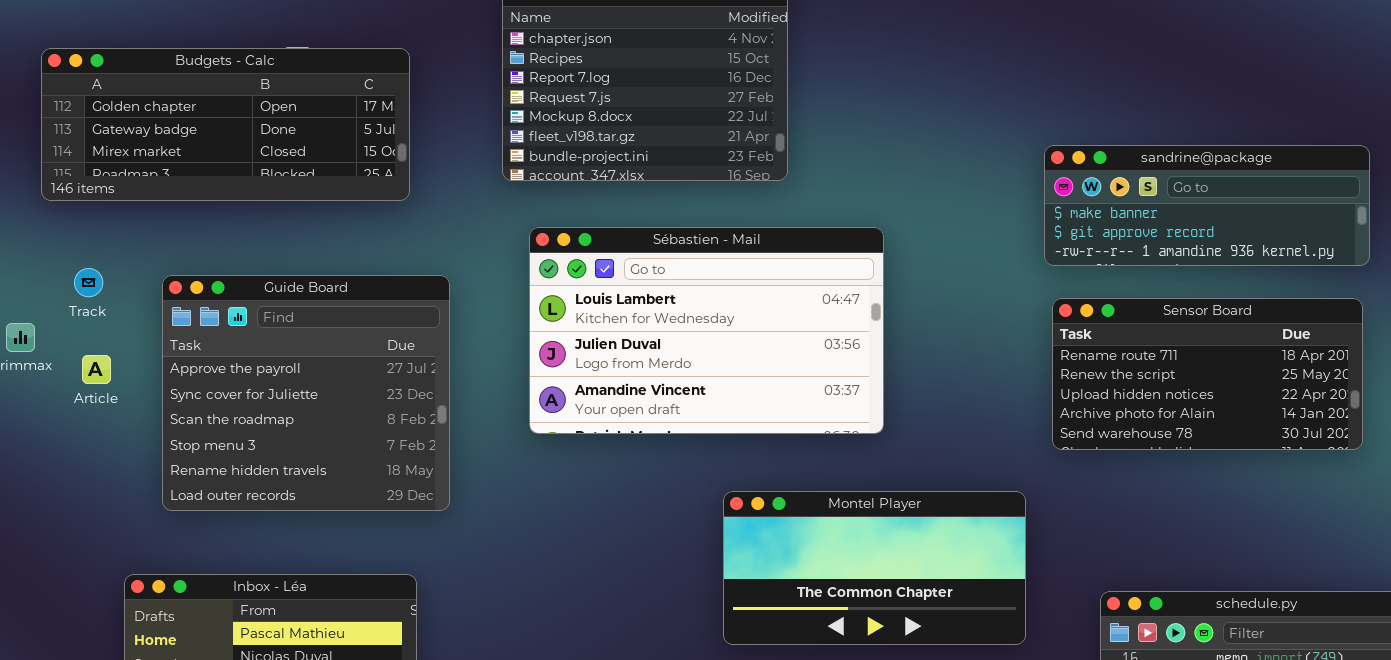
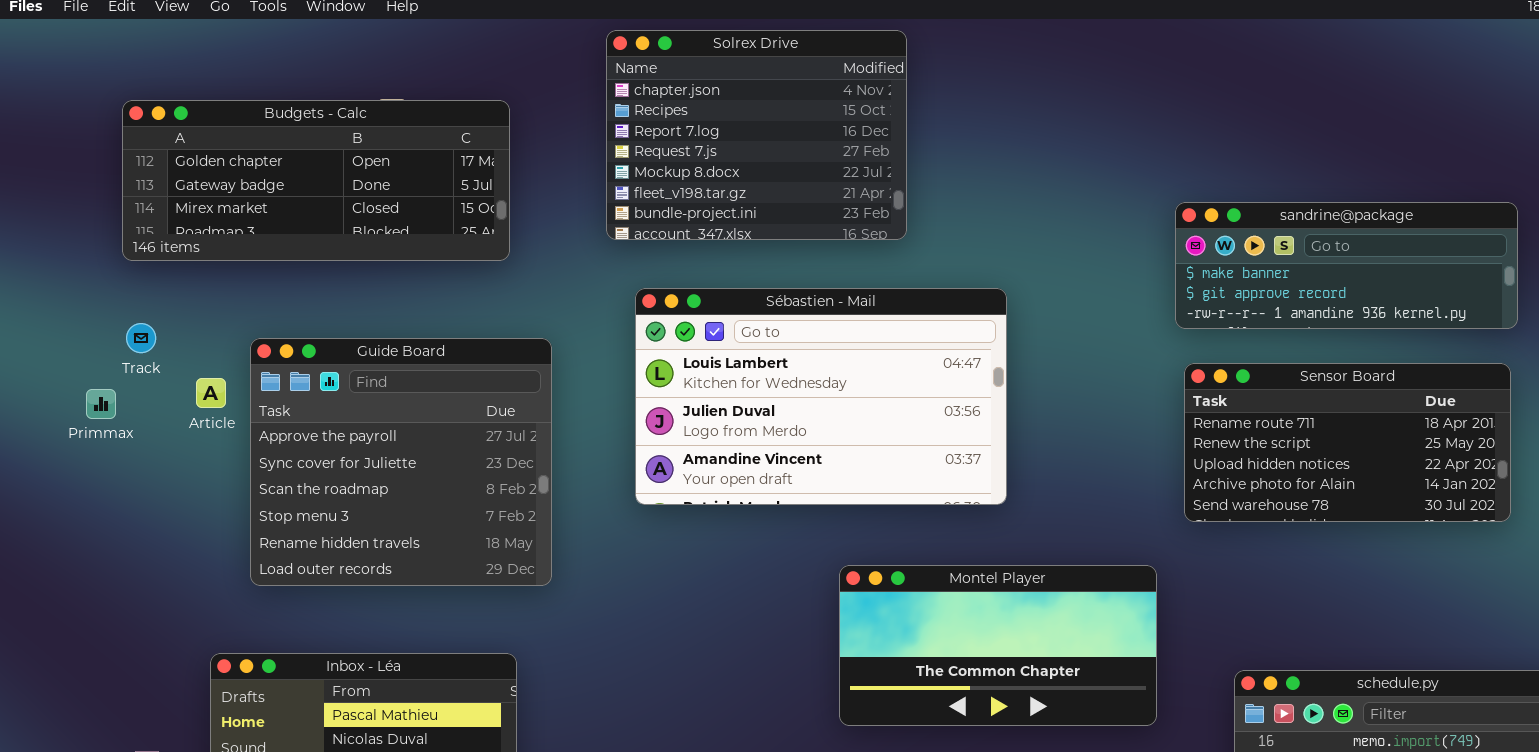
Track: [74,268,103,297] -> [126,323,156,353], moved
Article: [82,355,111,384] -> [196,378,226,408], moved

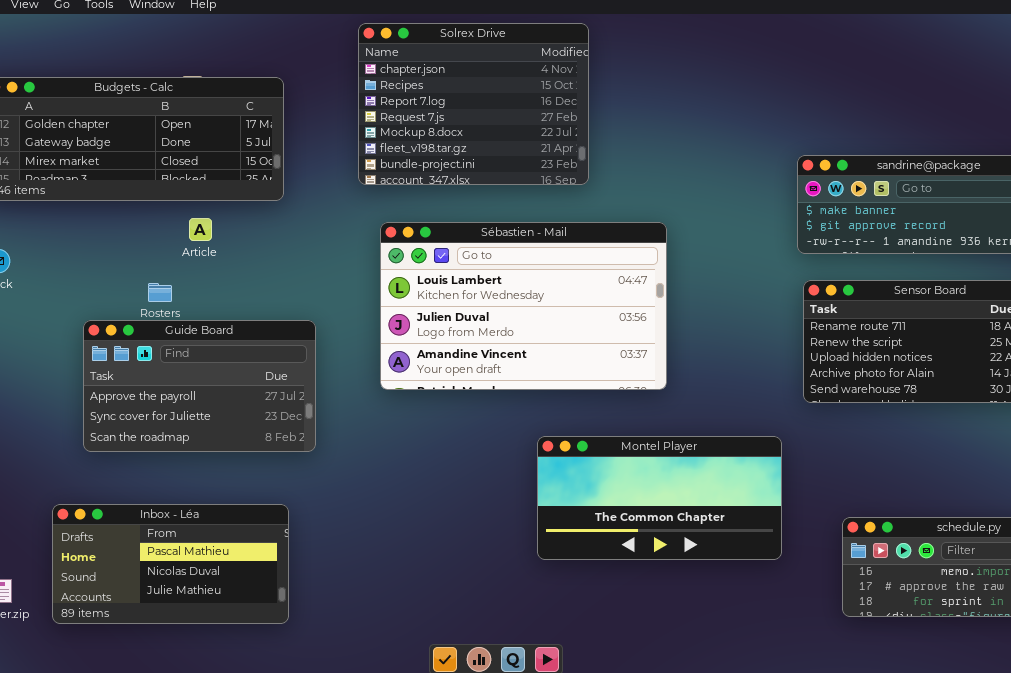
Guide Board: [250,338,552,586] -> [83,320,316,452], resized
Article: [196,378,226,408] -> [189,218,212,241], moved

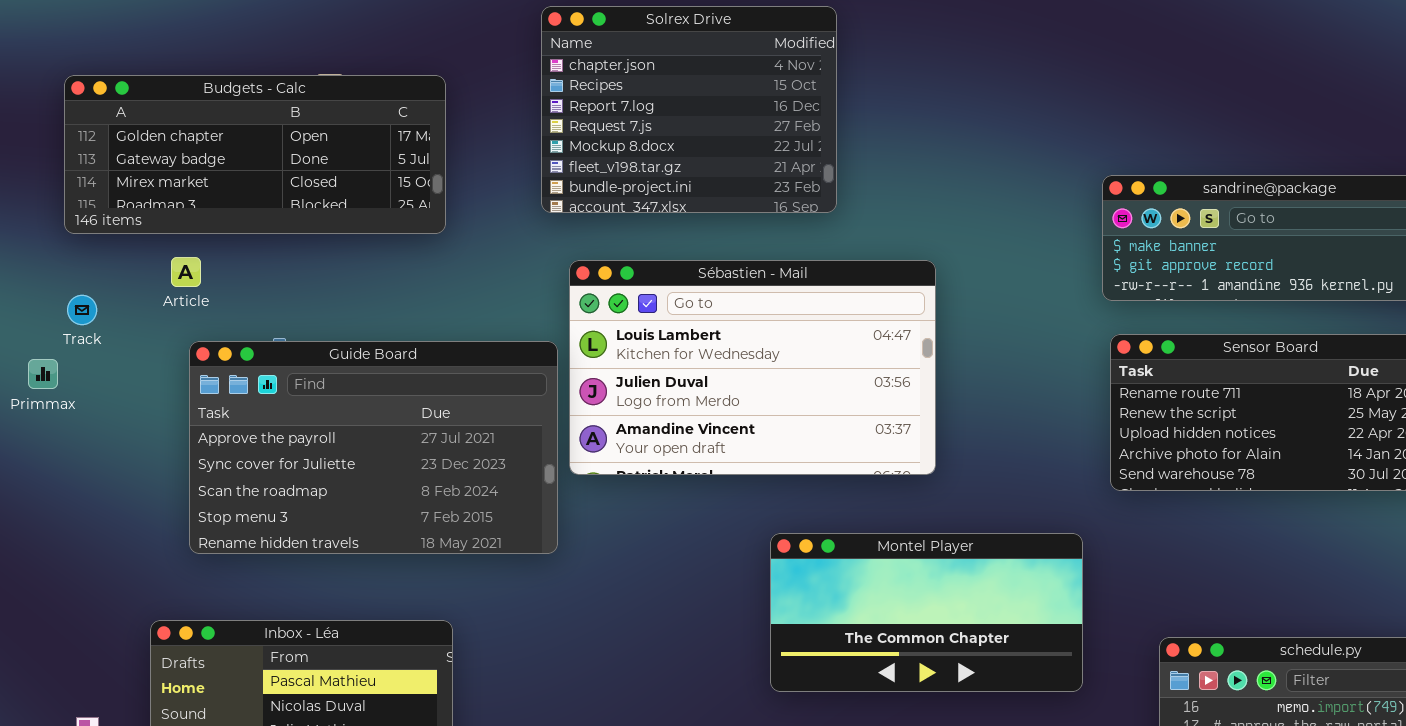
Article: [189,218,212,241] -> [171,257,201,287], moved
Guide Board: [83,320,316,452] -> [189,341,558,554], resized

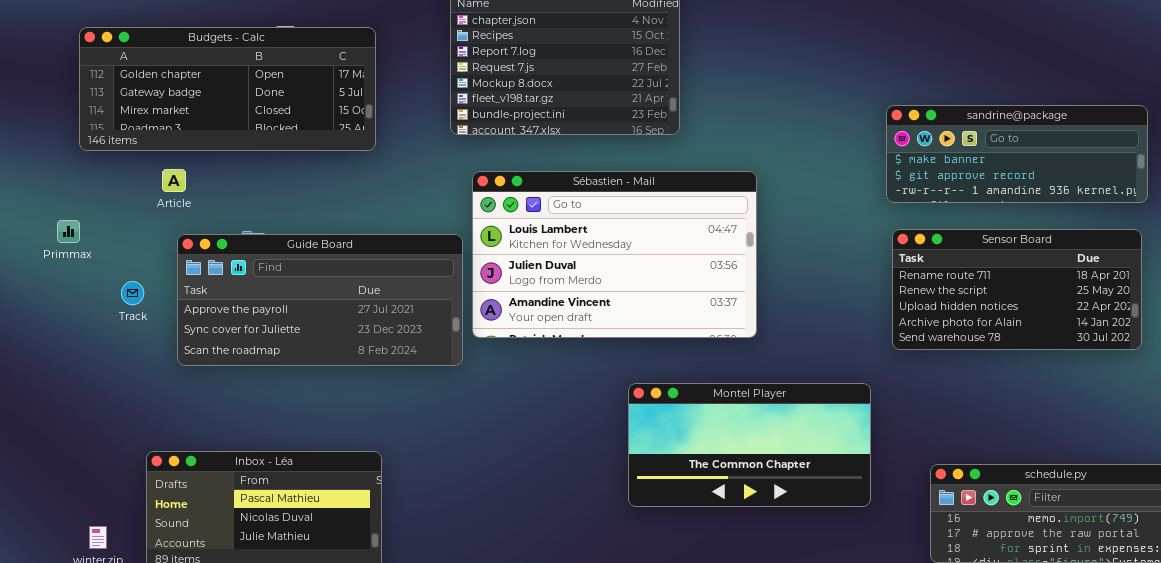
Track: [67,295,97,325] -> [121,281,144,305], moved
Guide Board: [189,341,558,554] -> [177,234,463,366], resized
Primmax: [28,359,58,389] -> [57,220,80,243], moved

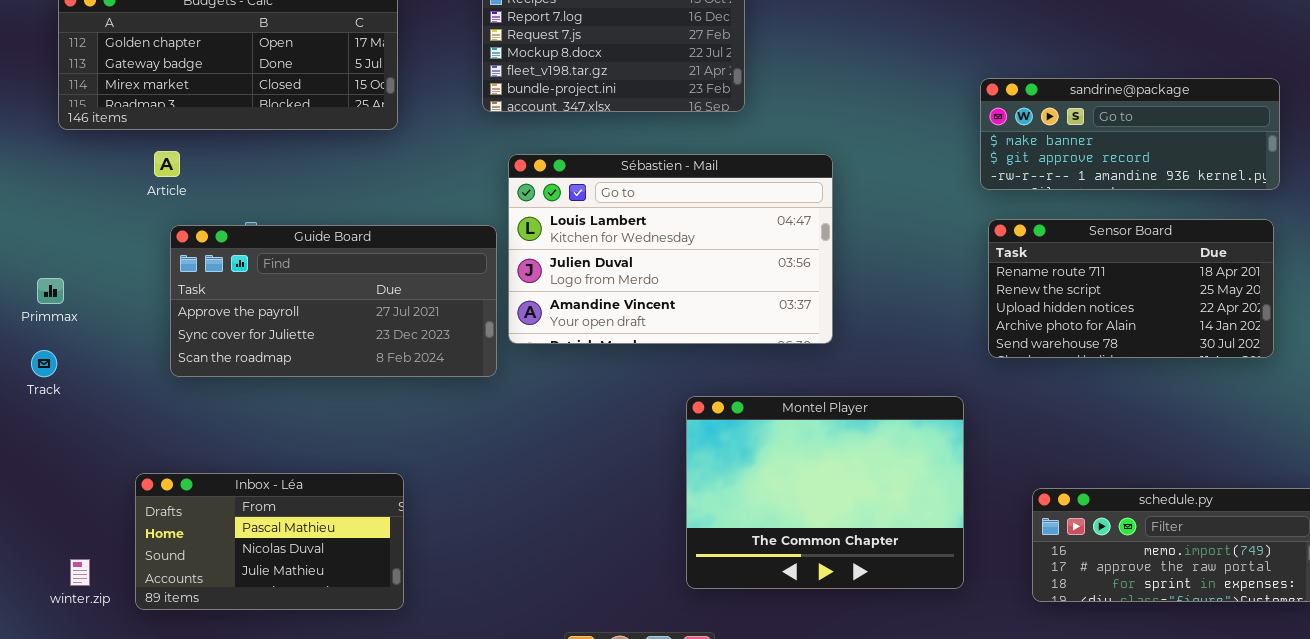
Primmax: [57,220,80,243] -> [37,278,64,304], moved
Track: [121,281,144,305] -> [31,350,57,377], moved
Montel Player: [628,383,871,507] -> [686,396,964,589], resized

